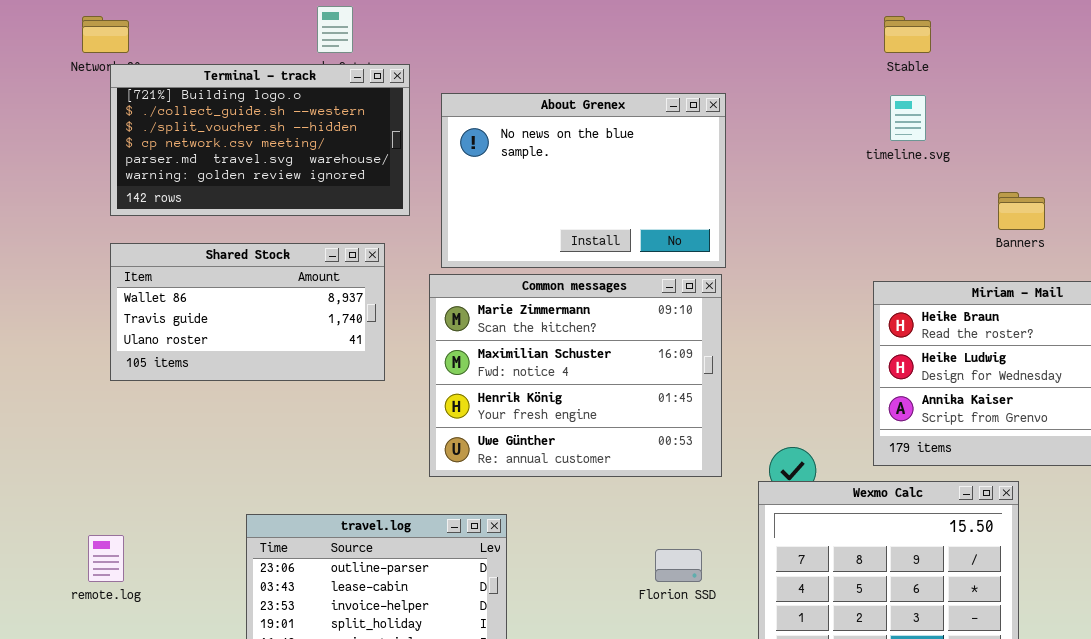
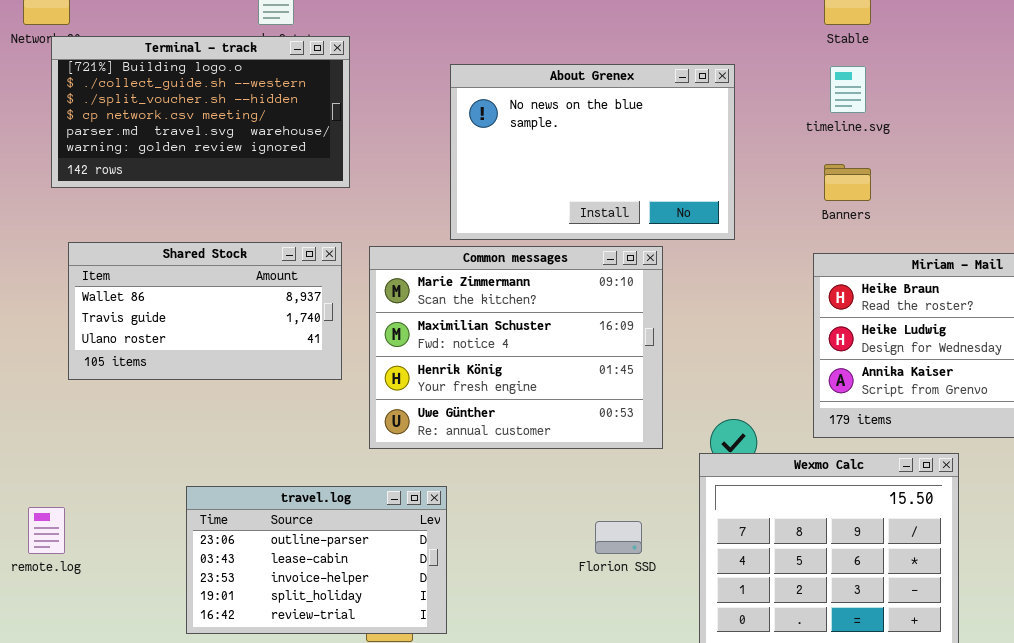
About Grenex: [441,93,726,268] -> [450,64,735,240], moved
Banners: [998,192,1045,230] -> [824,164,871,201], moved
Shared Stock: [110,243,385,381] -> [68,242,342,380], moved

